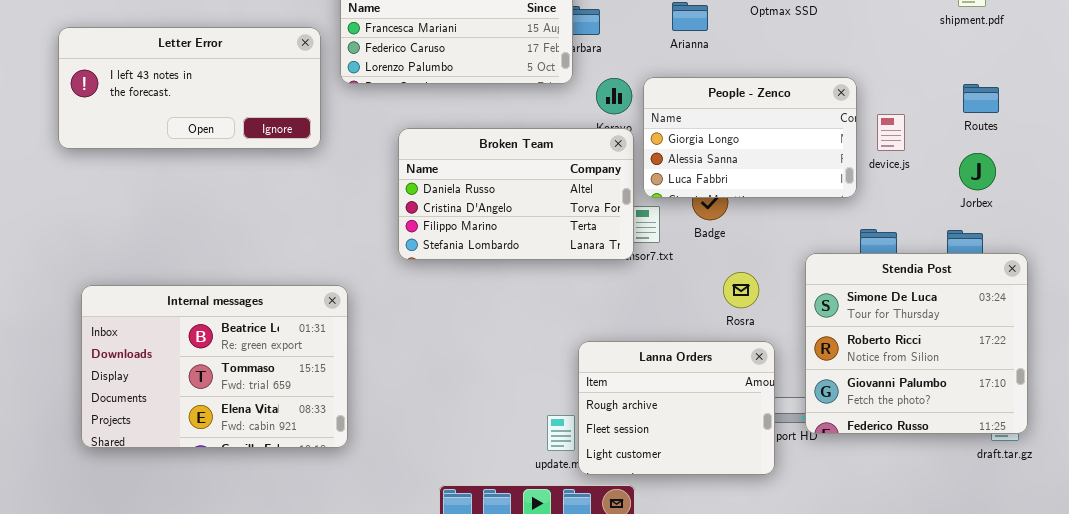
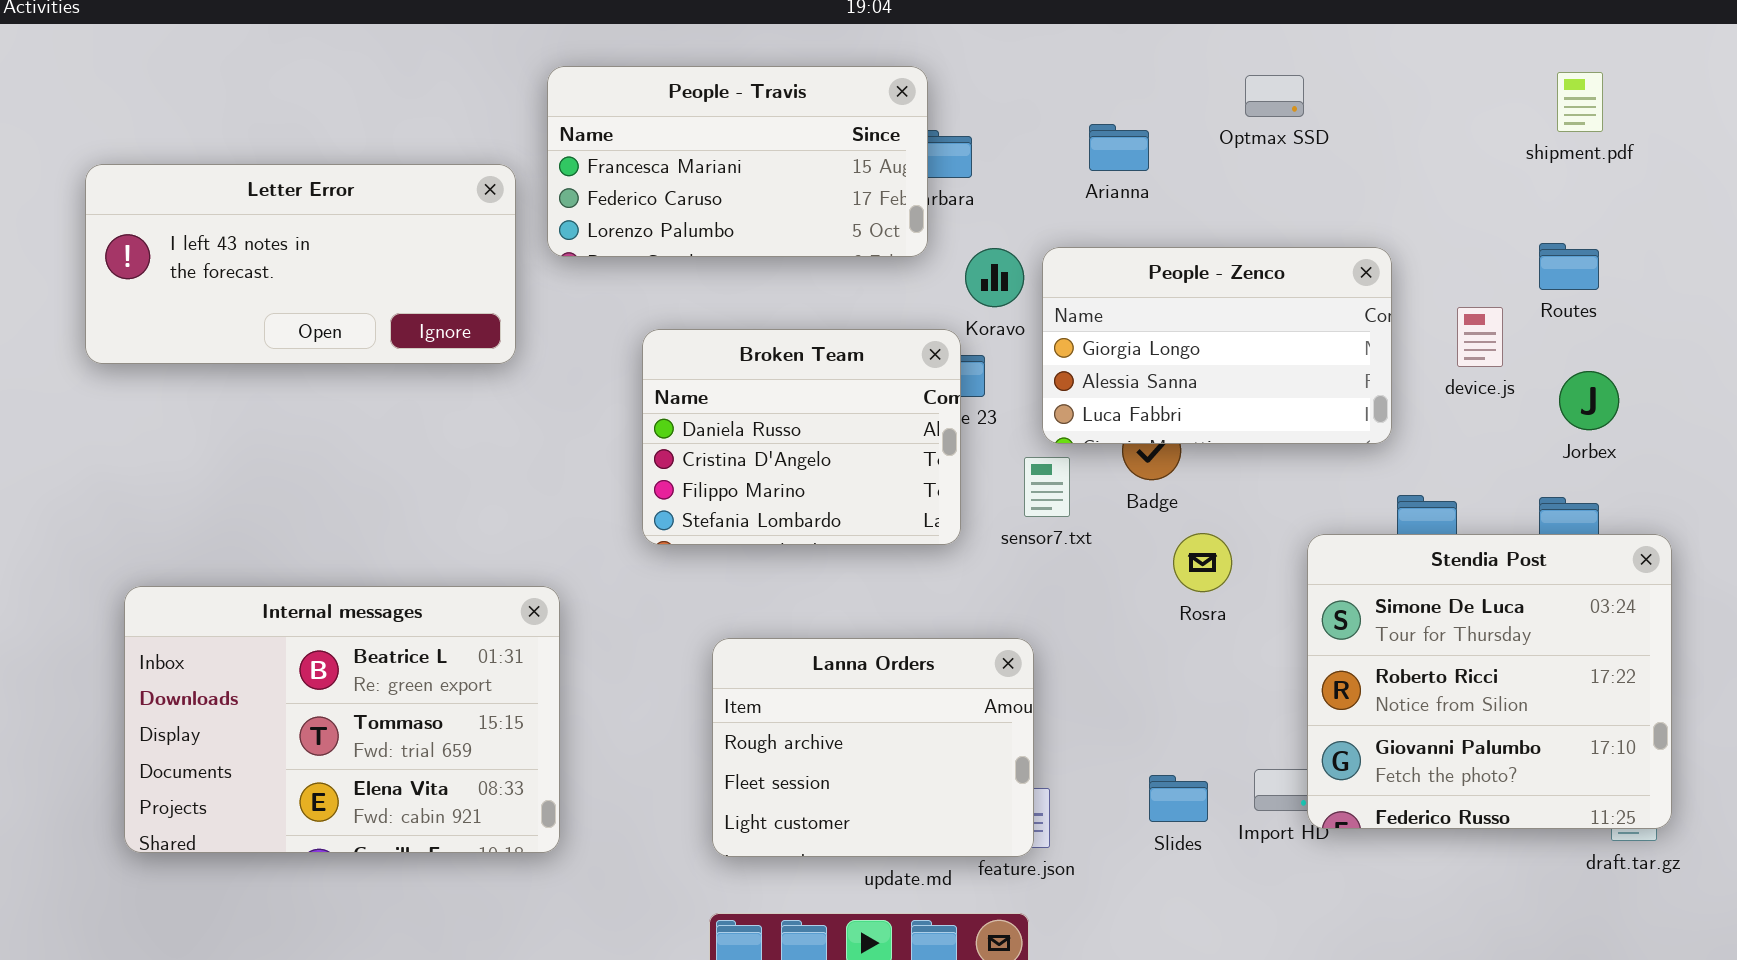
Routes: [963,84,999,113] -> [1539,243,1599,290], moved
device.js: [877,114,905,151] -> [1457,307,1503,367], moved
Broken Team: [398,128,634,260] -> [642,329,961,545], resized
Rosra: [723,272,759,308] -> [1173,533,1232,592], moved
Lanna Orders: [578,341,775,475] -> [712,638,1034,857], moved

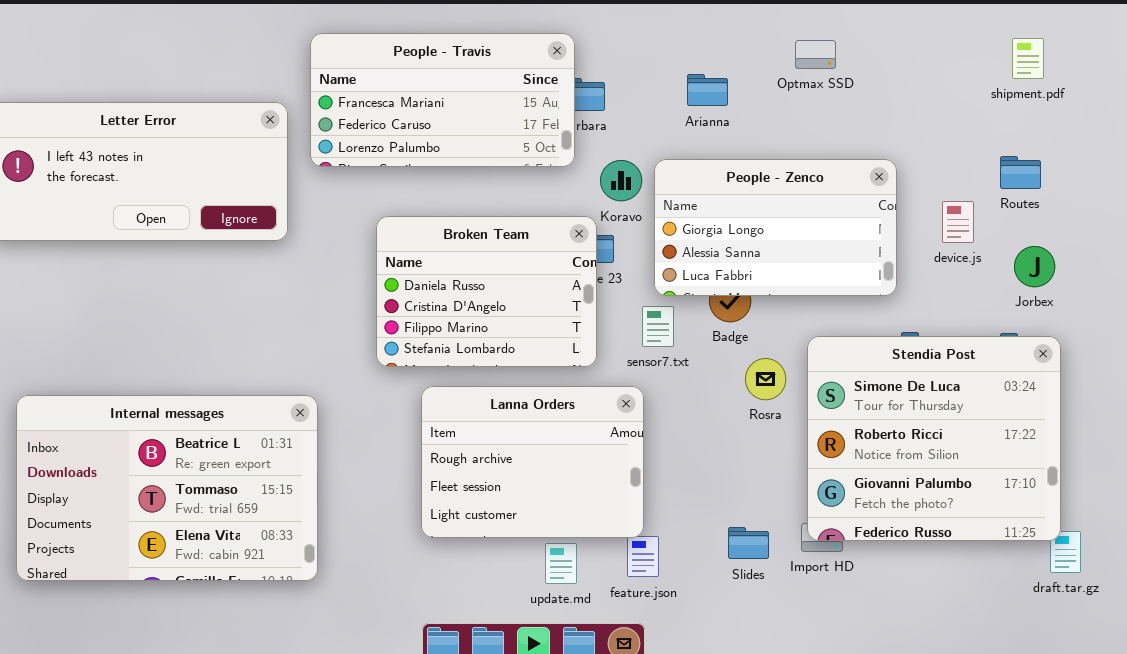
Stendia Post: [1307,534,1672,829] -> [807,336,1061,541], moved
Lanna Orders: [712,638,1034,857] -> [421,386,644,538], moved

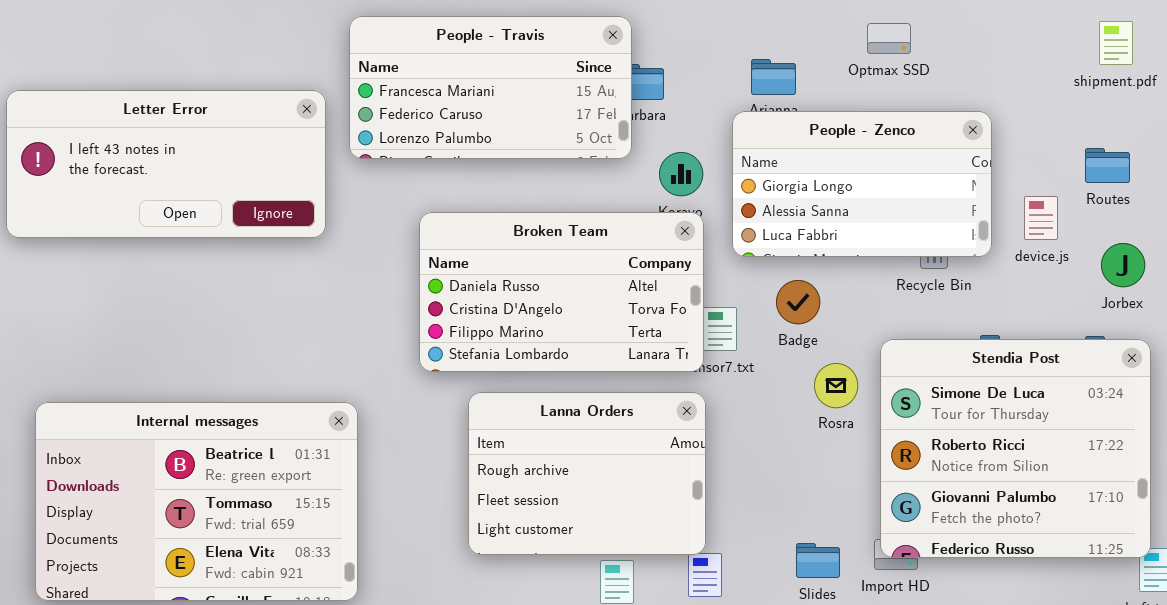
People - Zenco: [654,159,897,296] -> [732,111,992,257], moved
Broken Team: [376,216,597,367] -> [419,212,704,372], resized

